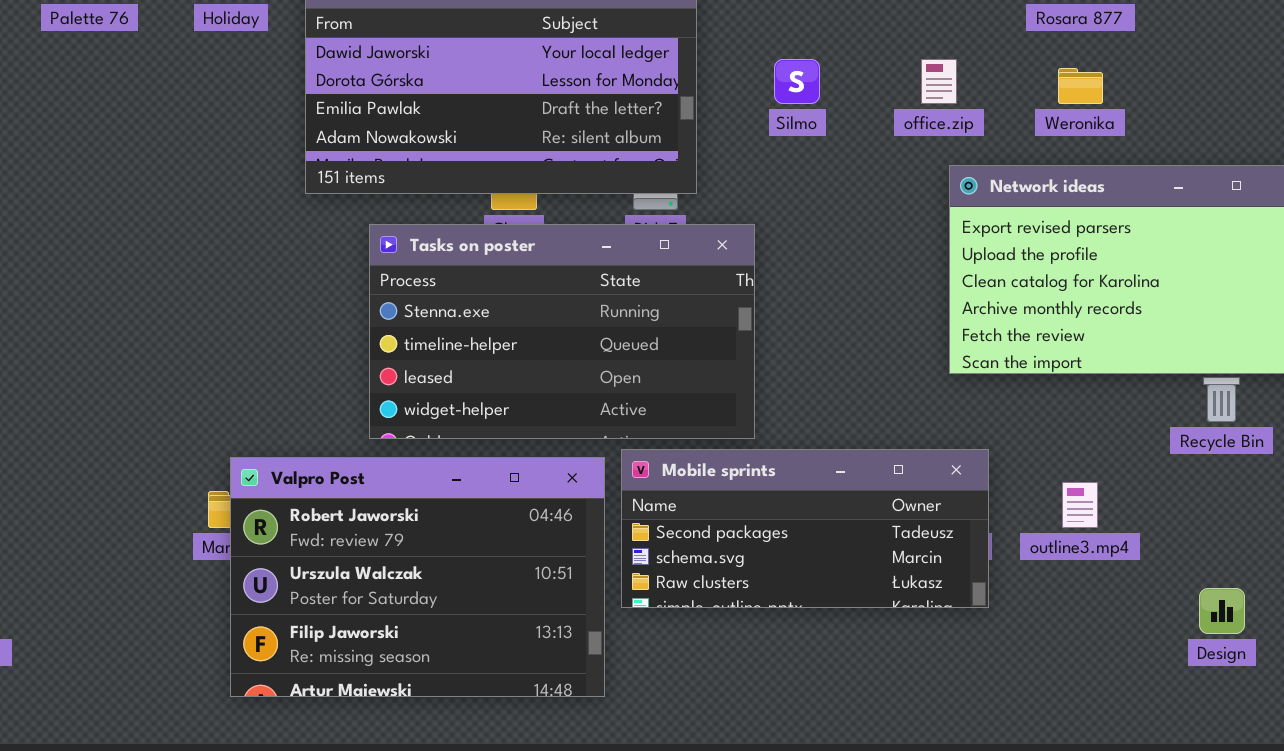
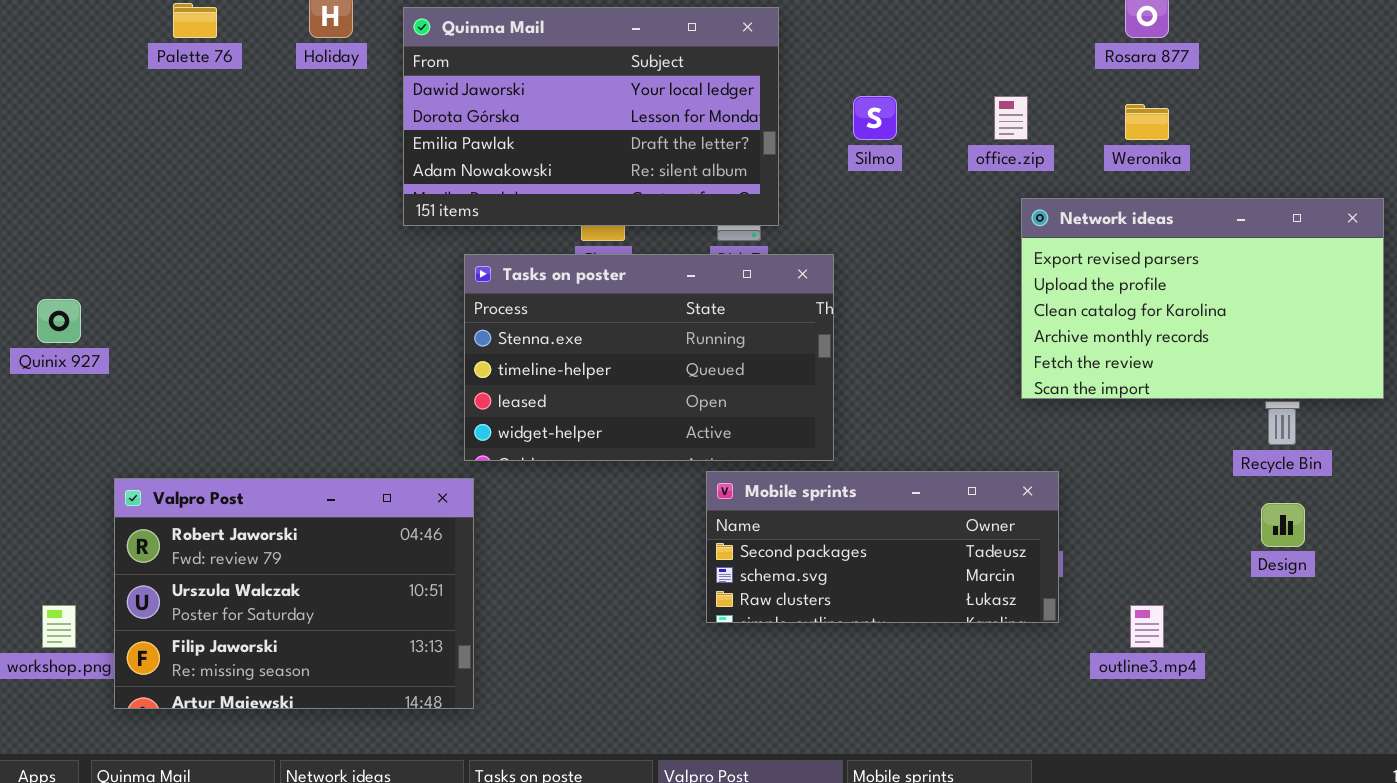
Valpro Post: [230,457,605,697] -> [114,478,474,709], moved
outline3.mp4: [1062,482,1098,528] -> [1130,605,1164,648], moved
Design: [1199,588,1245,634] -> [1261,503,1305,547], moved

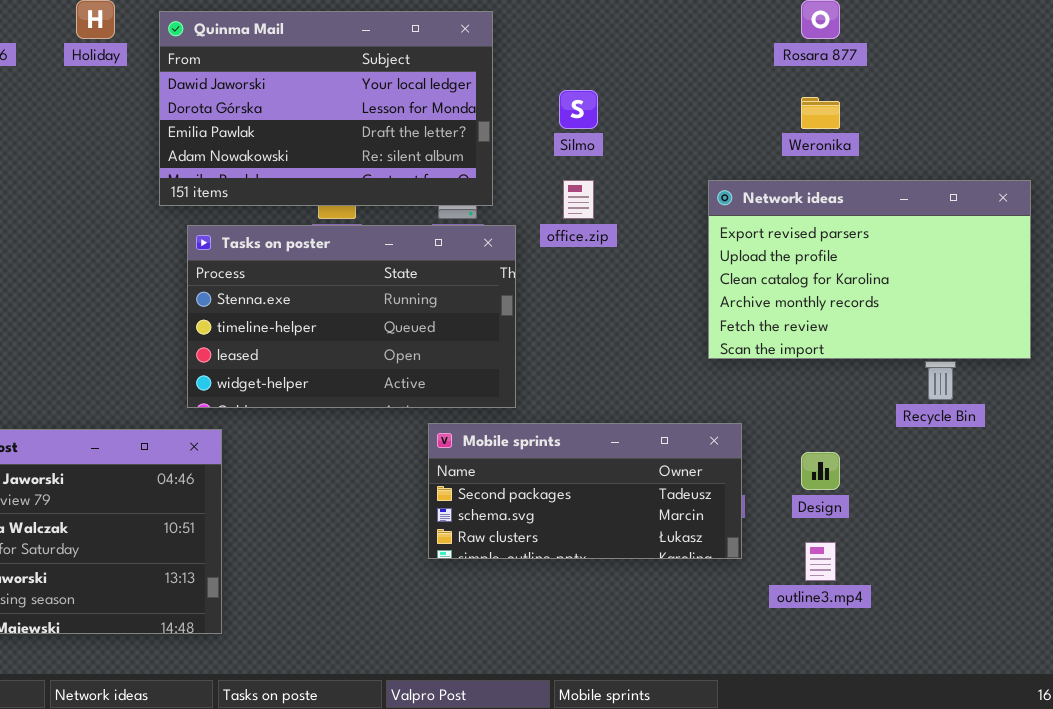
office.zip: [994,96,1028,140] -> [563,180,594,219], moved
Tasks on poster: [464,254,834,461] -> [187,225,516,408], moved
Design: [1261,503,1305,547] -> [801,452,840,490], moved

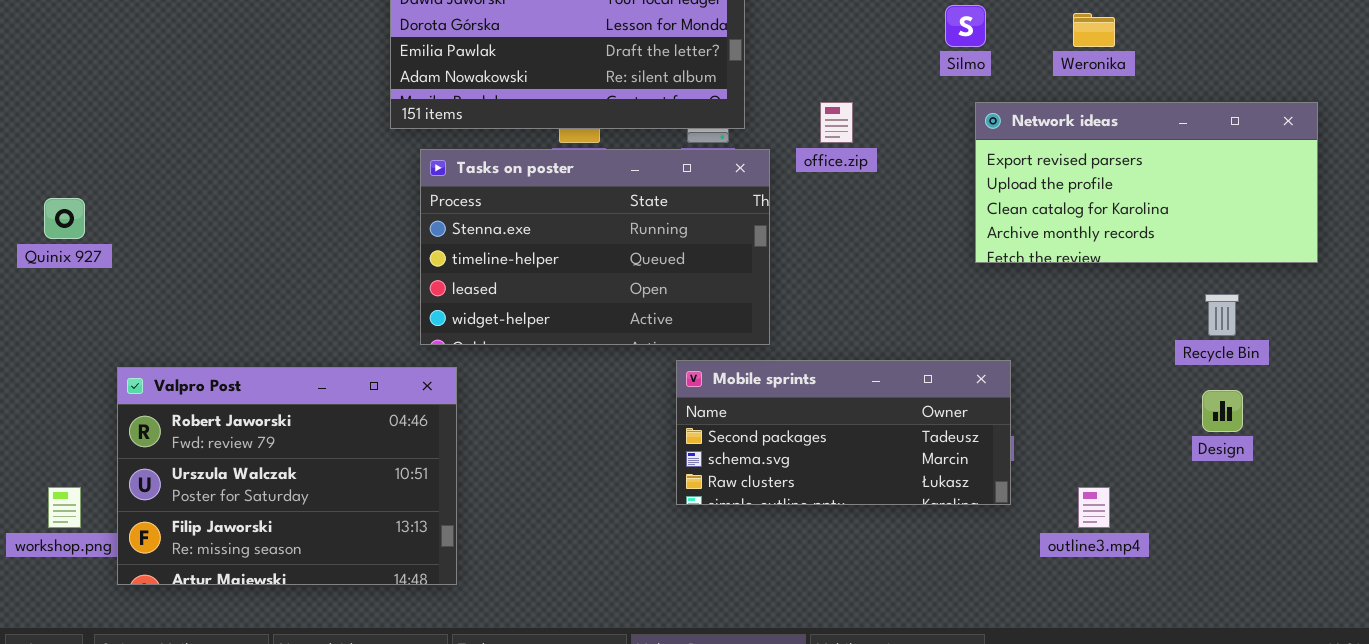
Silmo: [559,90,598,129] -> [945,5,986,47], moved
Network ideas: [708,180,1031,359] -> [975,102,1318,263], resized
Design: [801,452,840,490] -> [1202,390,1243,432], moved

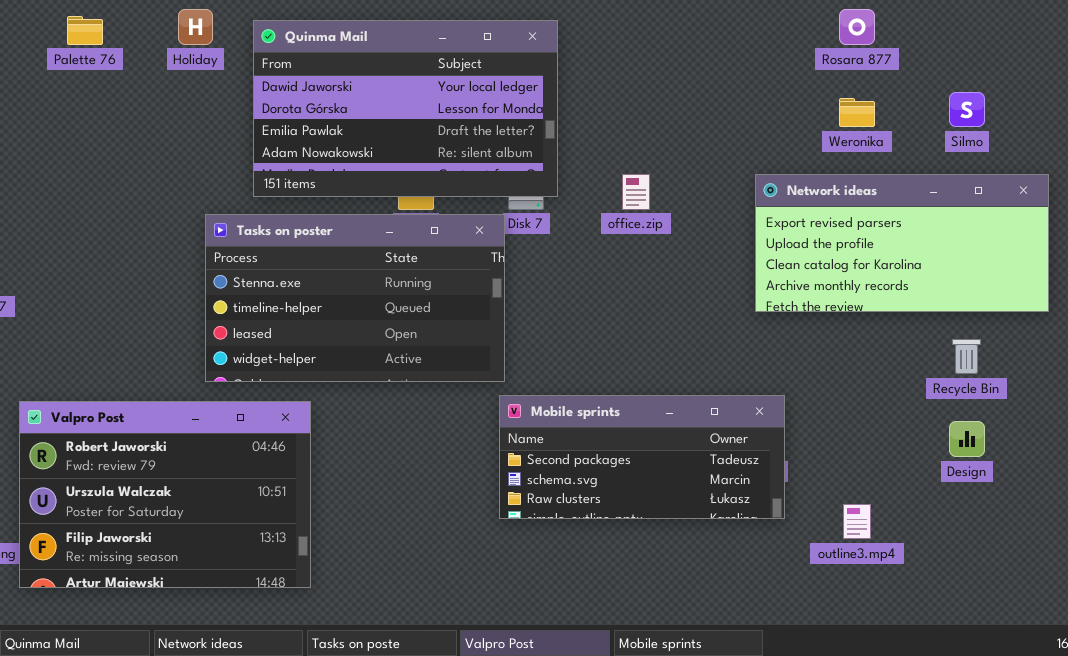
Silmo: [945,5,986,47] -> [949,92,985,127], moved
Tasks on poster: [420,149,770,345] -> [205,214,505,382], moved

